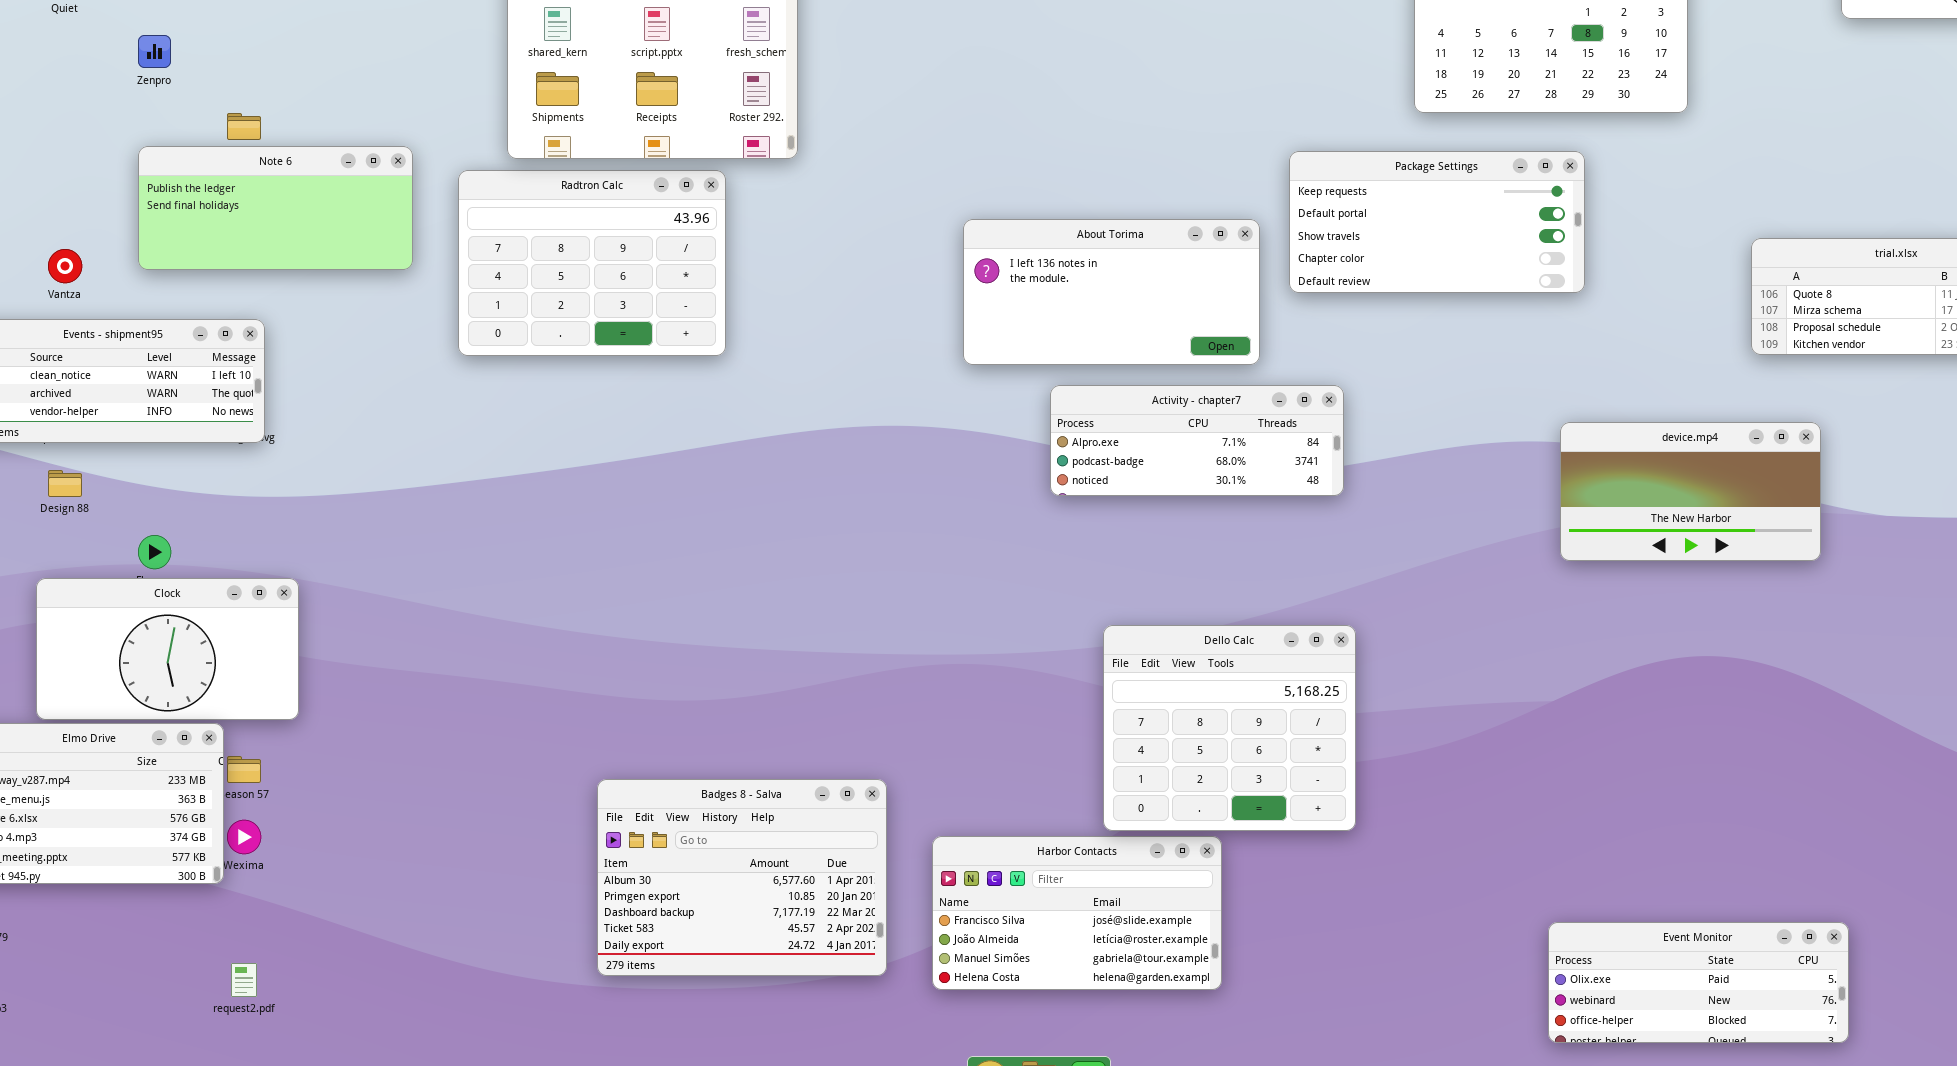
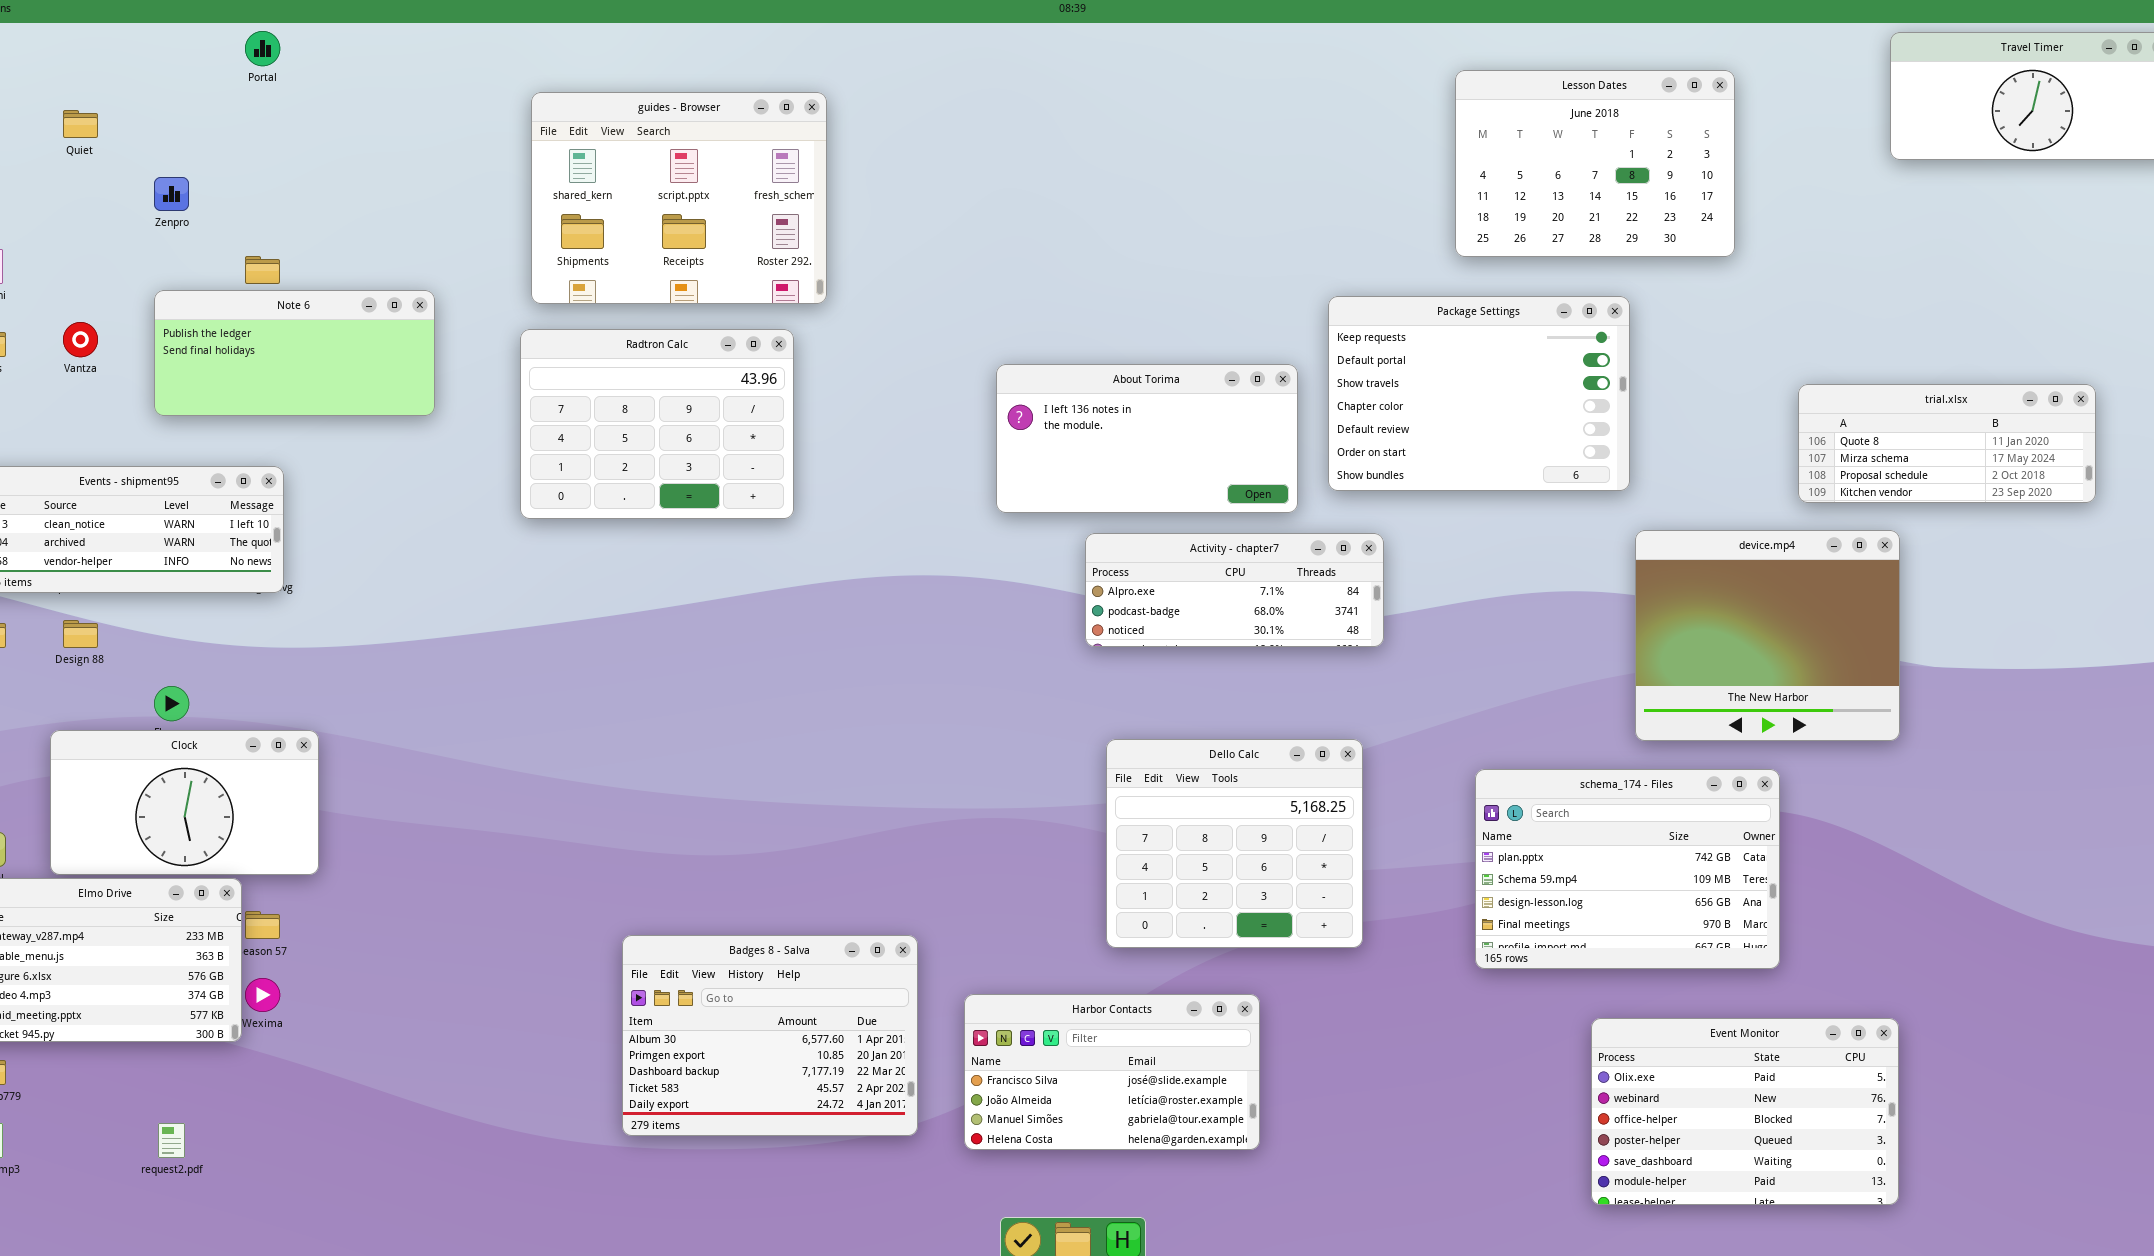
Package Settings: [1289,151,1585,293] -> [1328,296,1630,491], resized
Radtron Calc: [458,170,726,356] -> [520,329,794,519], moved
Vantza: [48,249,82,283] -> [63,322,98,357], moved
device.mp4: [1560,422,1821,561] -> [1635,530,1900,741], moved, resized
schema_174 - Files: none -> [1475,769,1780,969], opened
Dello Calc: [1103,625,1356,831] -> [1106,739,1363,948], moved
Event Monitor: [1548,922,1849,1043] -> [1591,1018,1899,1205], resized
request2.pdf: [231,963,257,997] -> [158,1123,185,1158], moved

